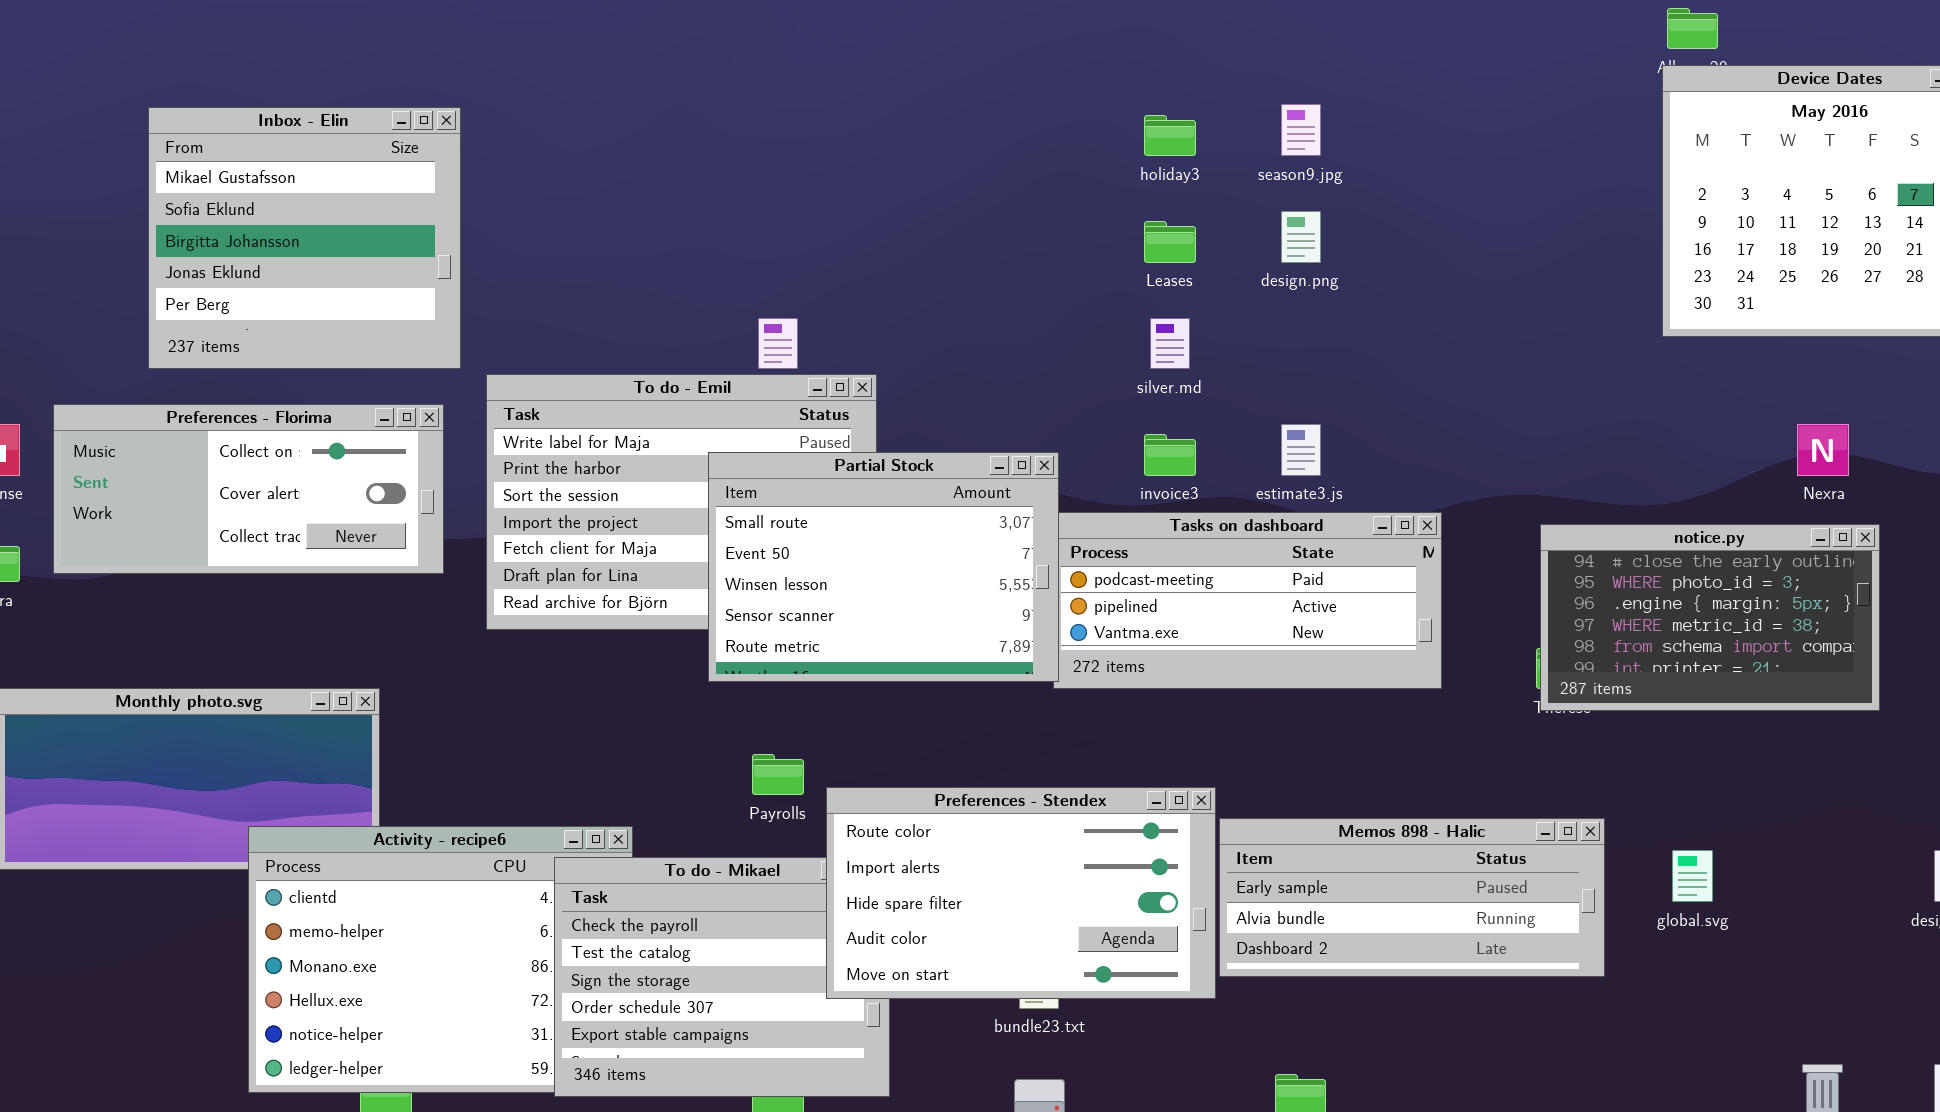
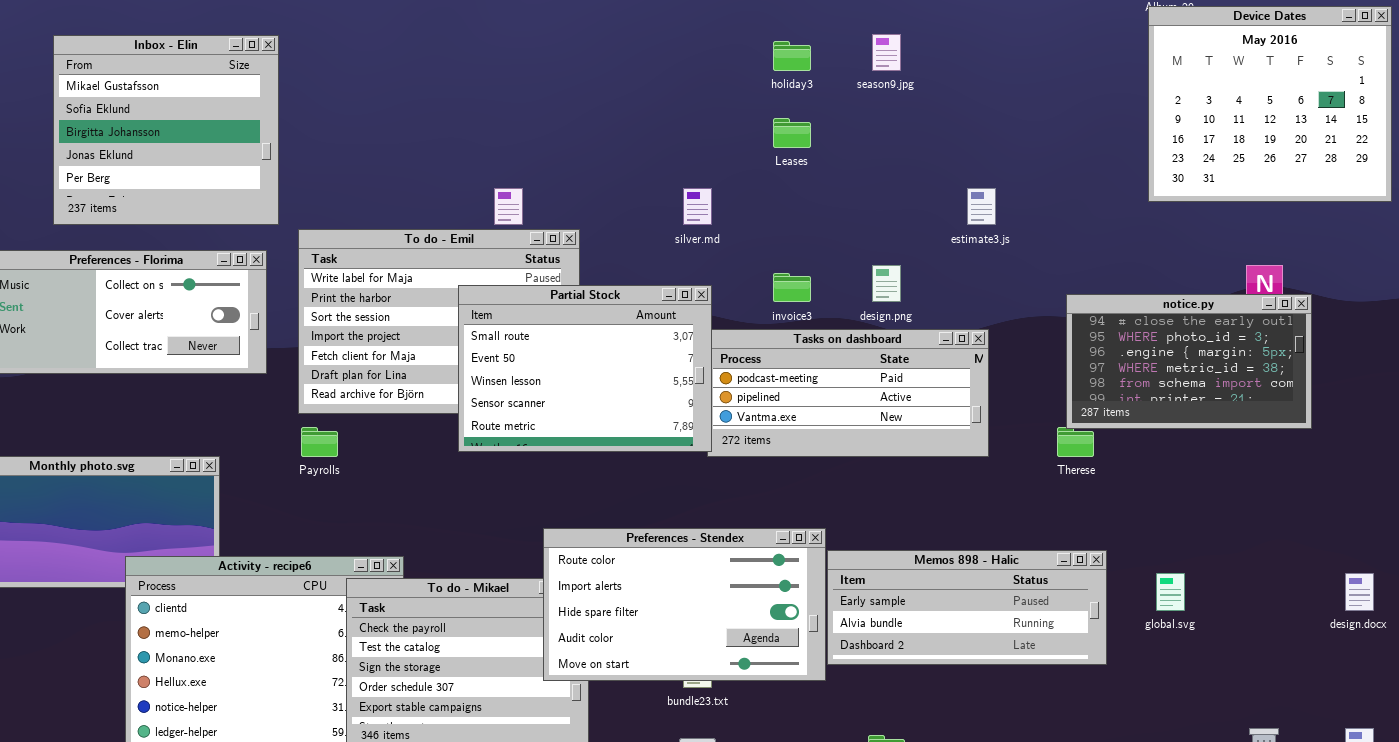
design.png: [1281,211,1321,263] -> [872,265,901,302], moved
silver.md: [1150,318,1190,369] -> [683,188,712,225], moved
estimate3.js: [1281,424,1321,476] -> [967,188,996,225], moved
notice.py: [1540,524,1880,711] -> [1066,294,1312,429], moved
Payrolls: [752,754,804,795] -> [301,427,338,457], moved

